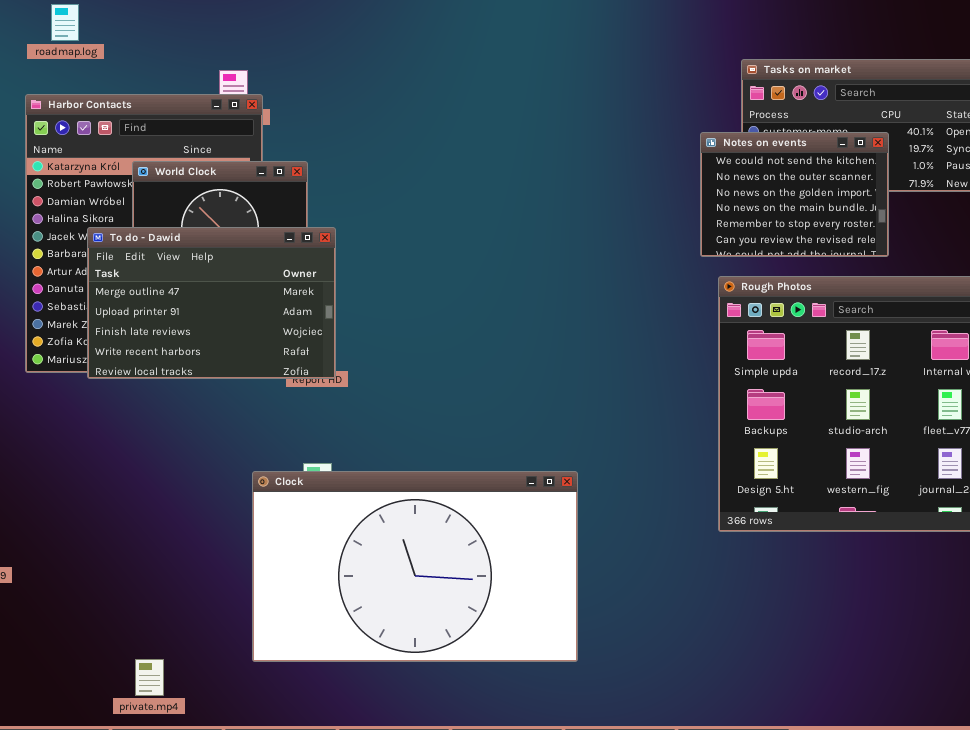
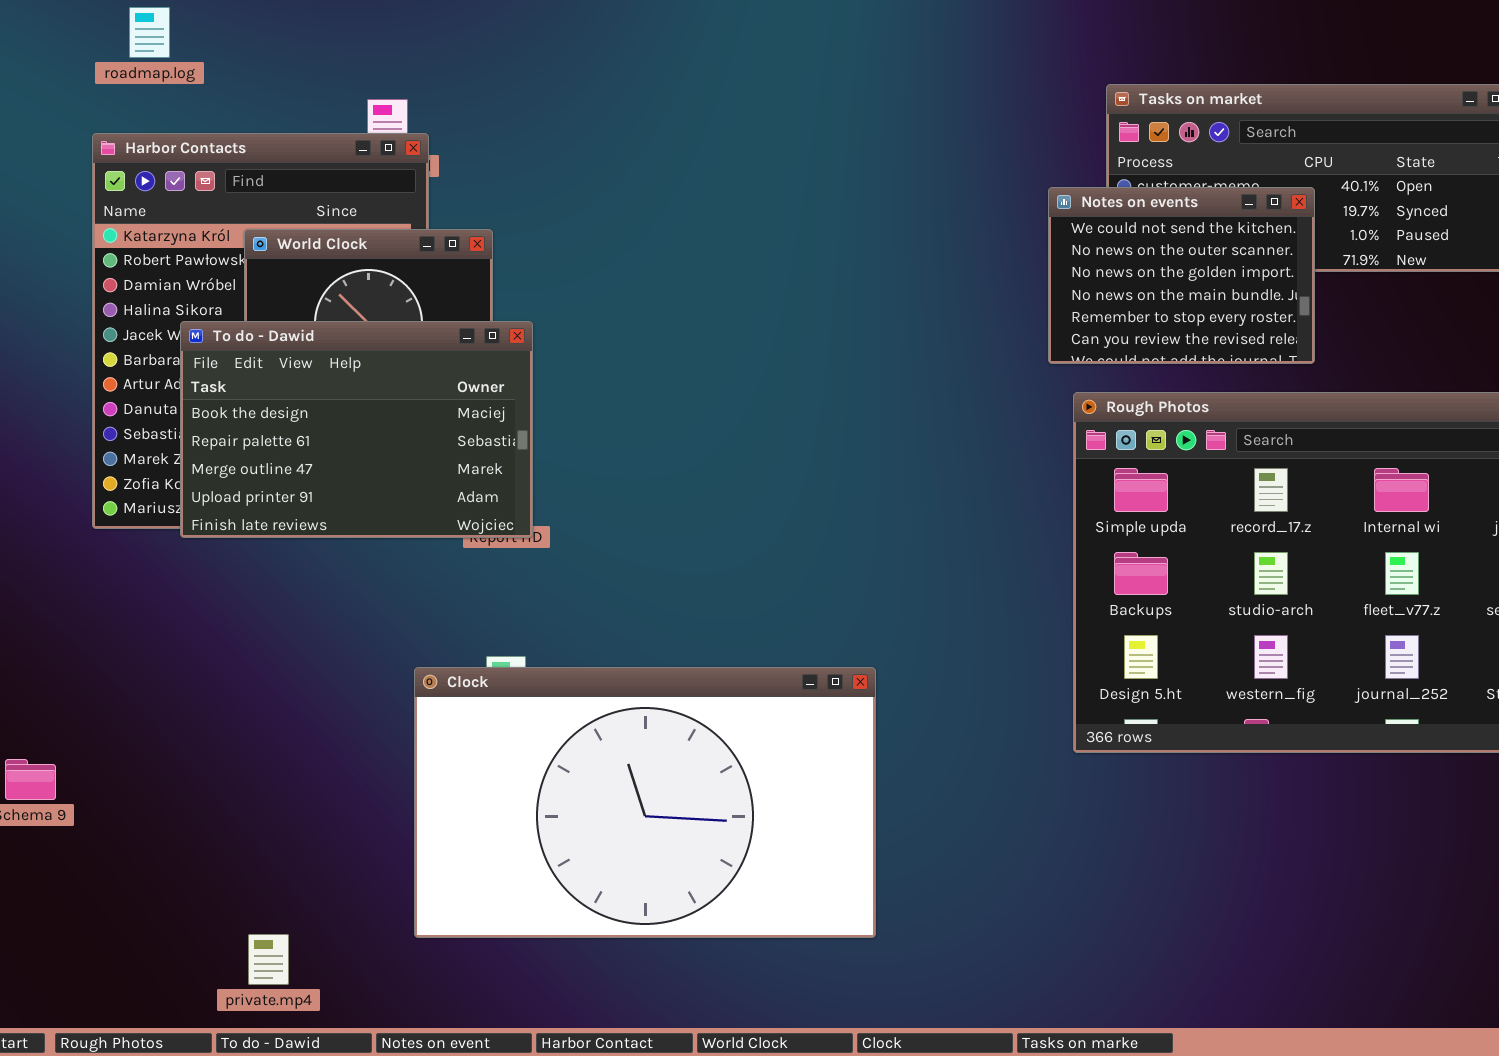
To do - Dawid: [87,227,336,379] -> [180,321,533,538], scrolled up 2 rows

